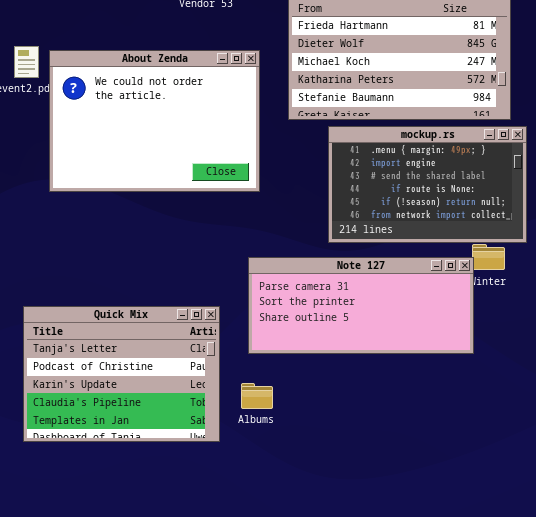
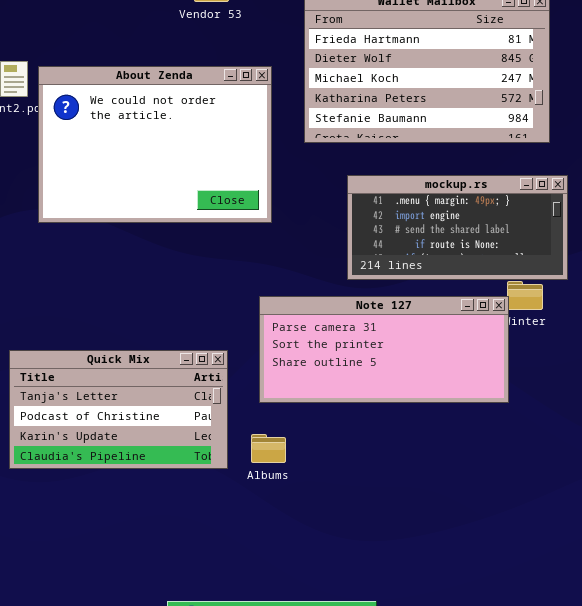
mockup.rs: [328,126,527,243] -> [347,175,568,280], resized
Quick Mix: [23,306,220,442] -> [9,350,228,469], resized

